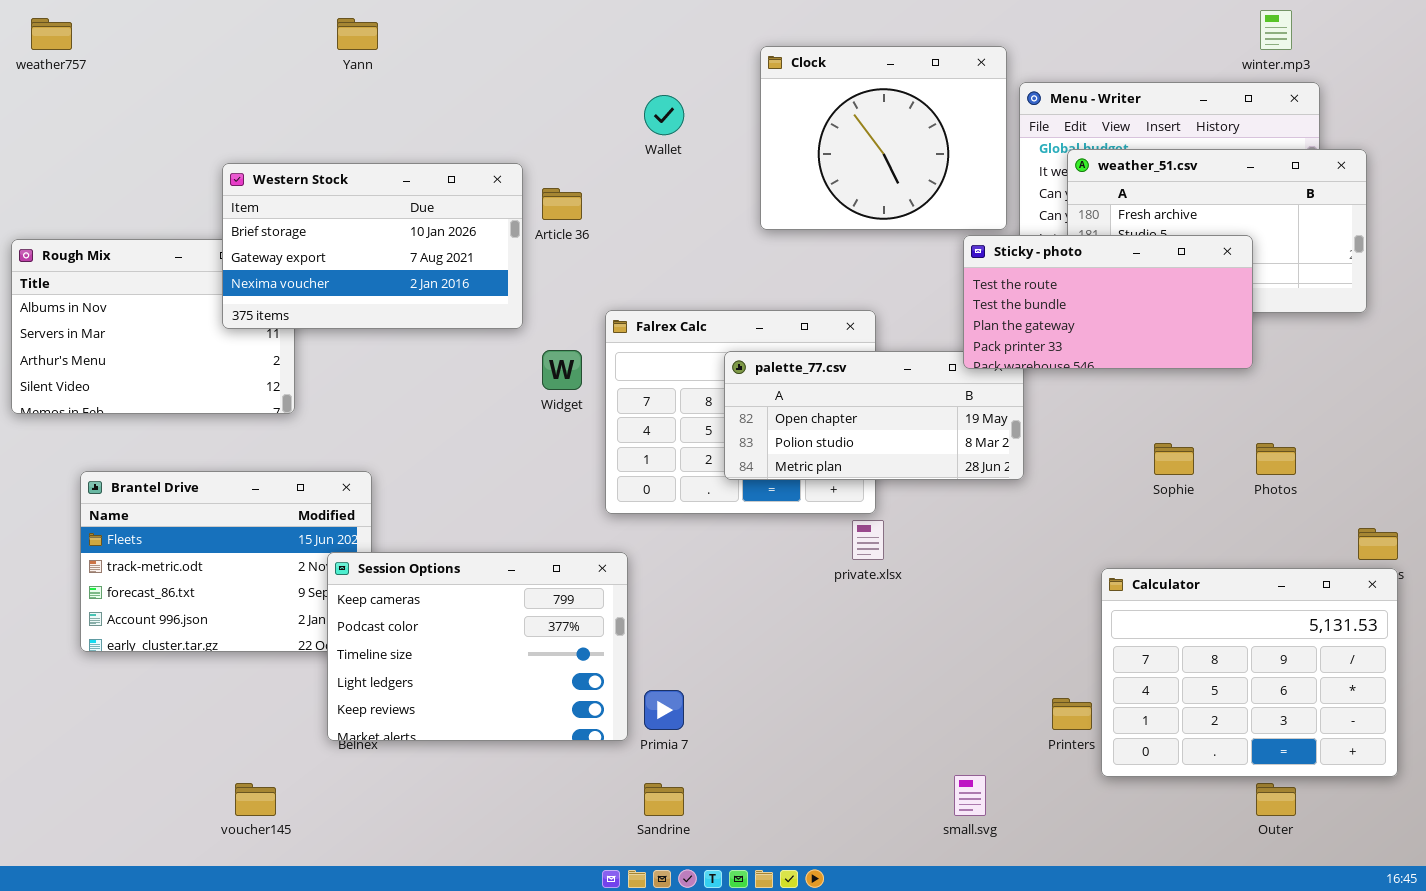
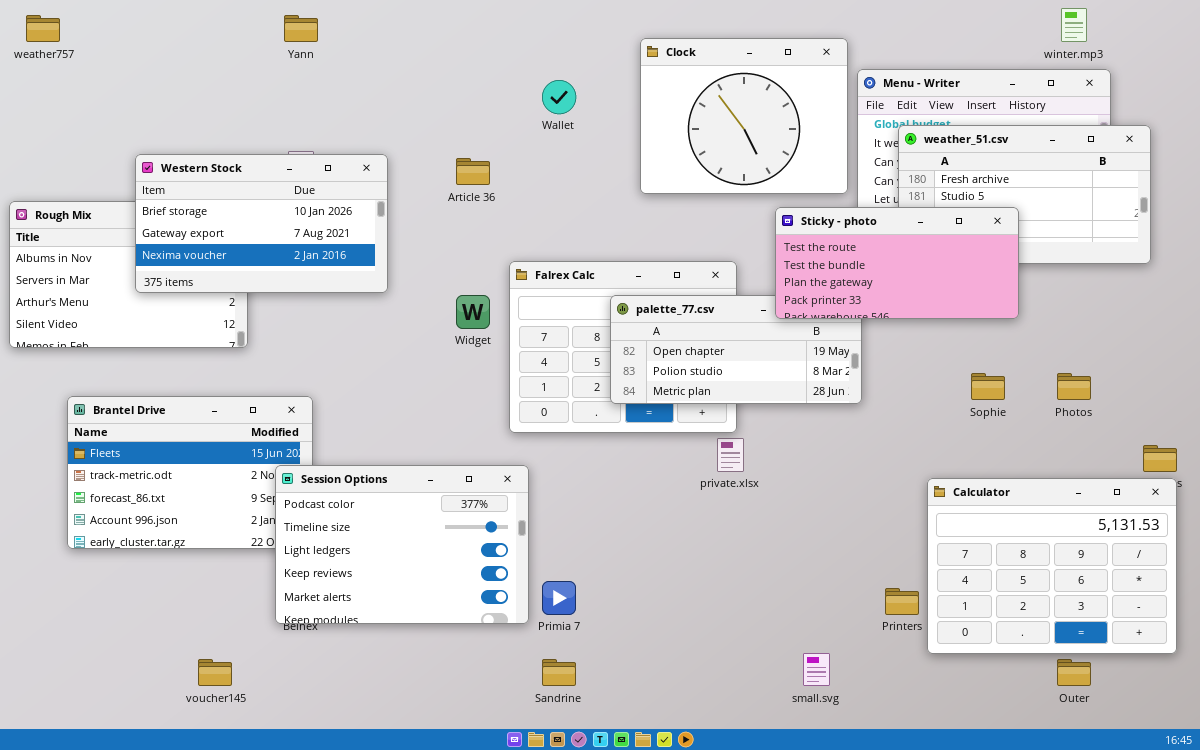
Western Stock: [222,163,523,329] -> [135,154,388,293], moved
Sticky - photo: [963,235,1253,369] -> [775,207,1019,319], moved
Session Options: [327,552,628,741] -> [275,465,529,624], scrolled down 1 row

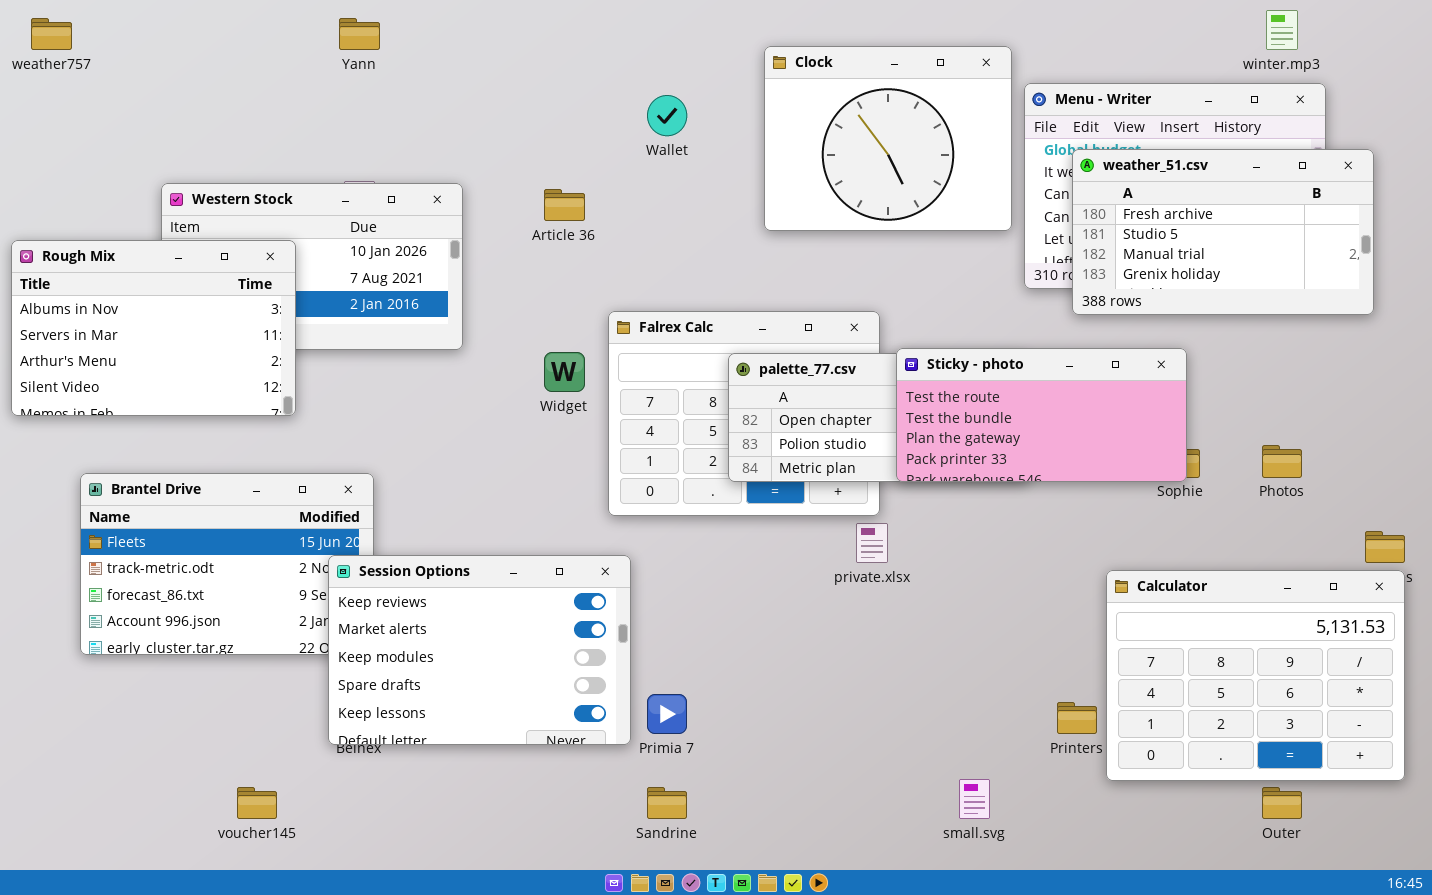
Rough Mix: [9,201,248,348] -> [11,240,296,416], raised
Sticky - photo: [775,207,1019,319] -> [896,348,1187,482], moved
Session Options: [275,465,529,624] -> [328,555,631,745], scrolled down 3 rows

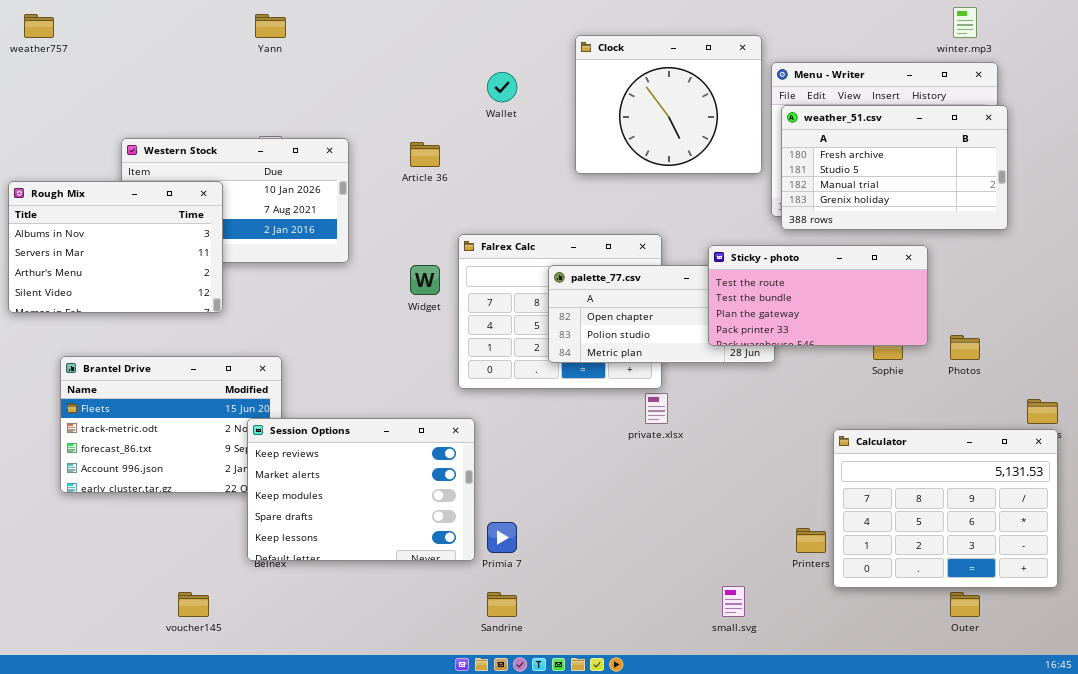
weather_51.csv: [1072,149,1374,315] -> [781,105,1008,230], moved
Sticky - photo: [896,348,1187,482] -> [708,245,928,346], moved

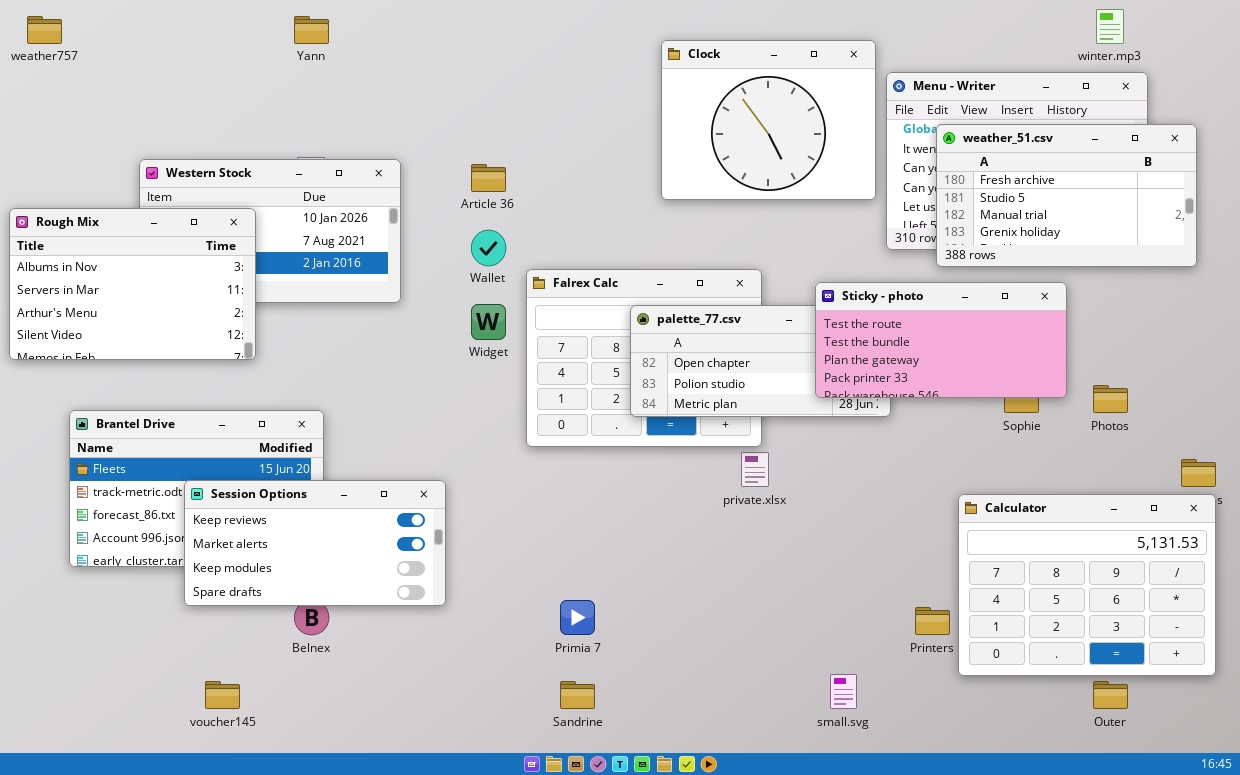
Wallet: [487,72,517,102] -> [471,230,506,266], moved
weather_51.csv: [781,105,1008,230] -> [936,124,1197,267], moved
Session Options: [247,418,475,561] -> [184,480,446,606], moved, resized

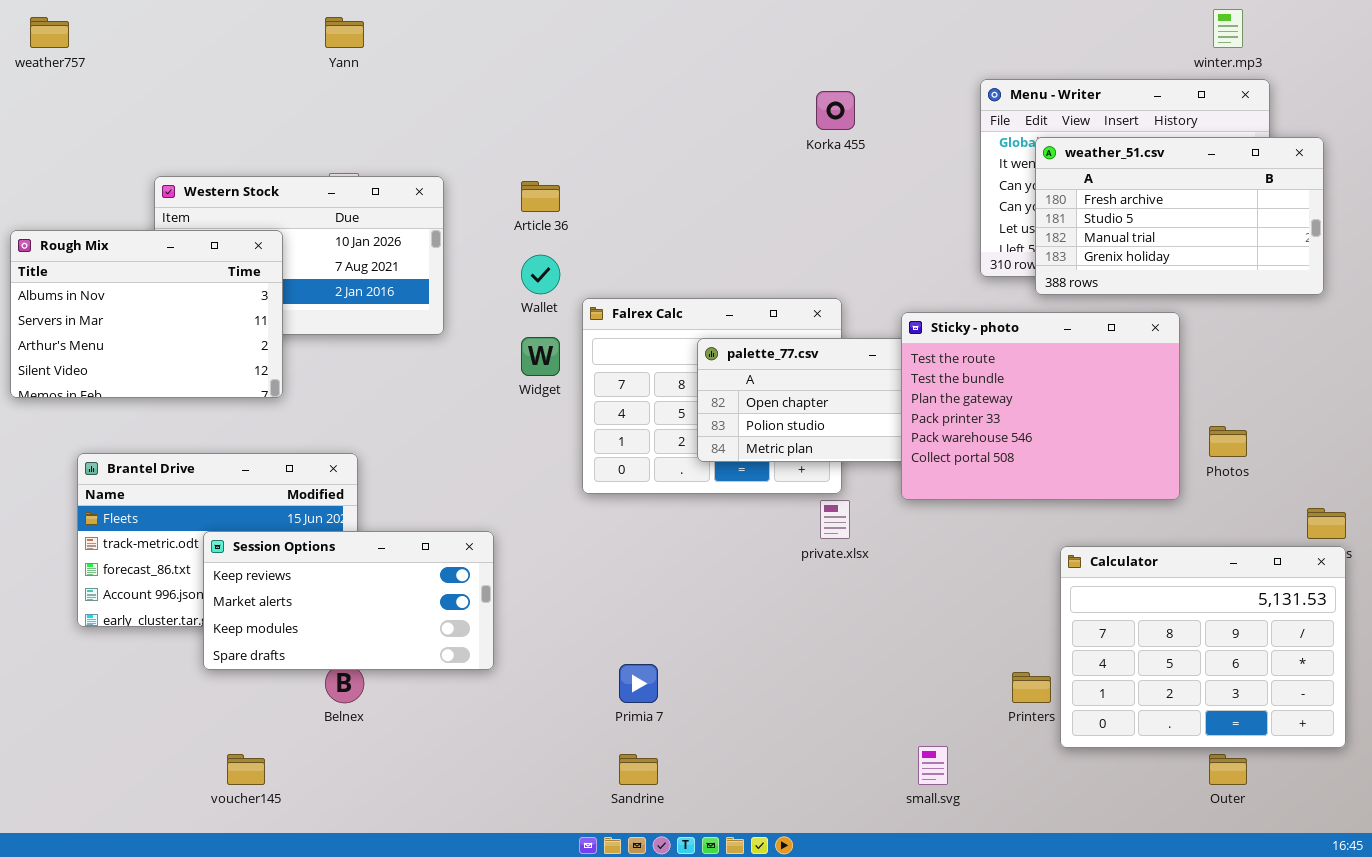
Clock: [661,40,876,200] -> none, closed
Sticky - photo: [815,282,1067,398] -> [901,312,1180,500], resized

